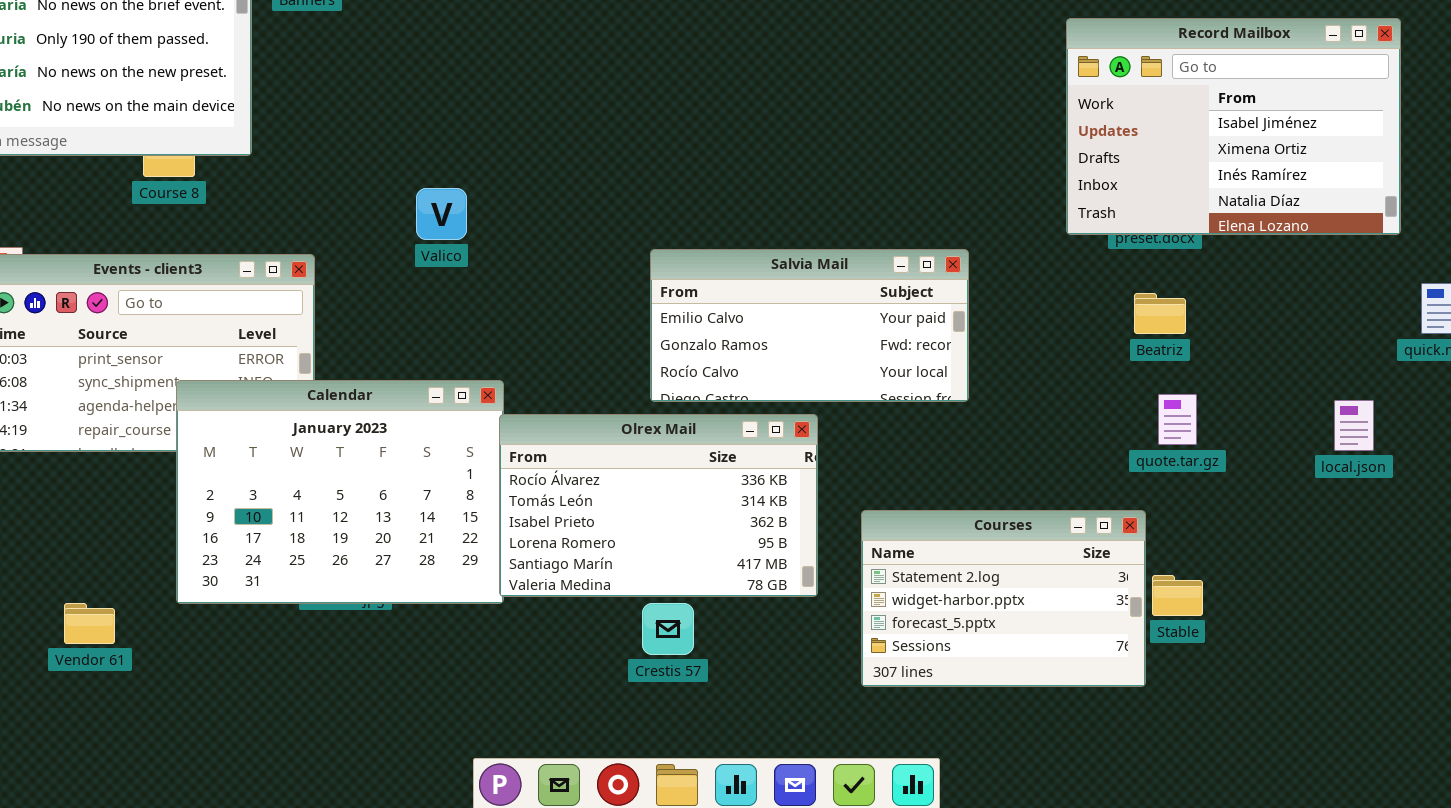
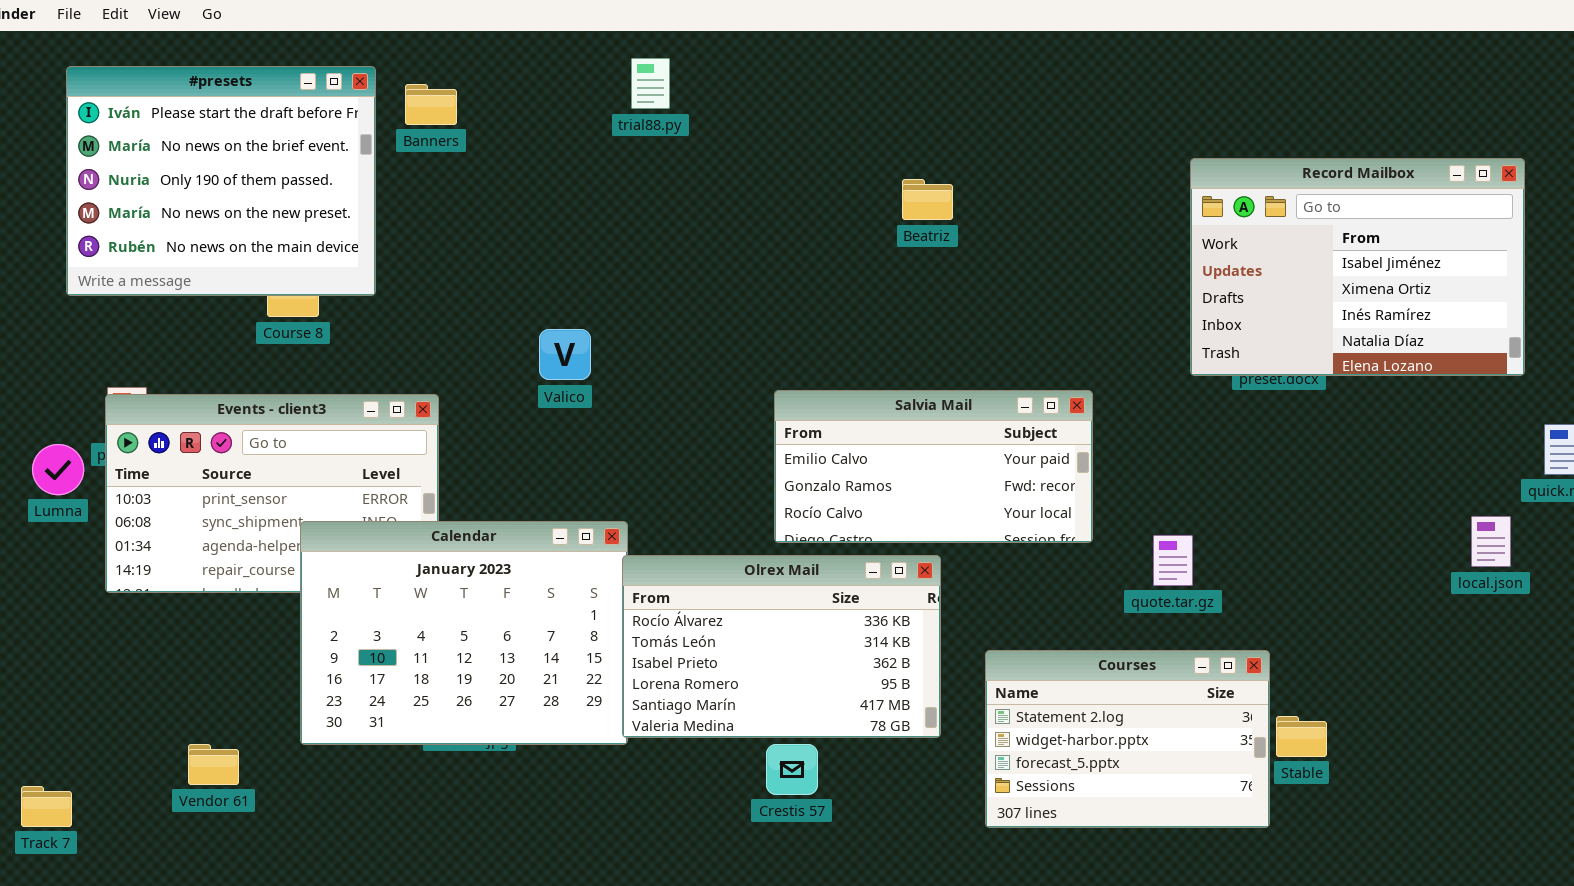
Beatriz: [1134,293,1186,334] -> [902,179,953,220], moved
quote.tar.gz: [1158,394,1197,445] -> [1153,535,1193,586], moved
local.json: [1334,400,1374,451] -> [1471,516,1511,567], moved

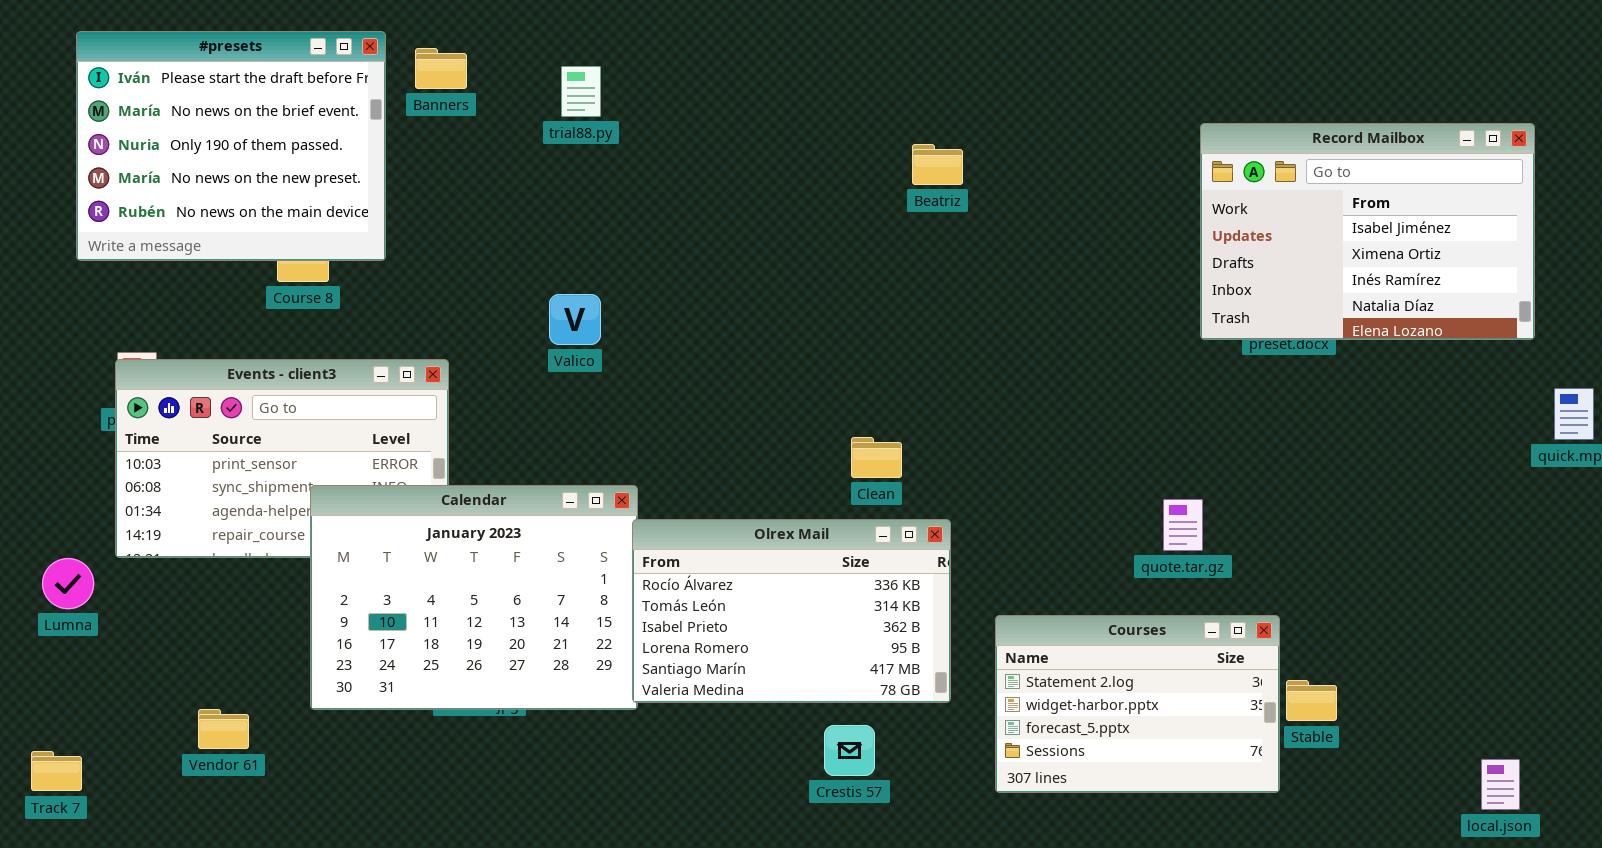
trial88.py: [631,58,670,109] -> [561,66,601,117], moved
Salvia Mail: [774,390,1093,543] -> none, closed
Lumna: [32,444,84,495] -> [42,558,94,609], moved
local.json: [1471,516,1511,567] -> [1481,759,1520,810], moved
Crestis 57: [766,744,818,795] -> [824,725,875,776], moved

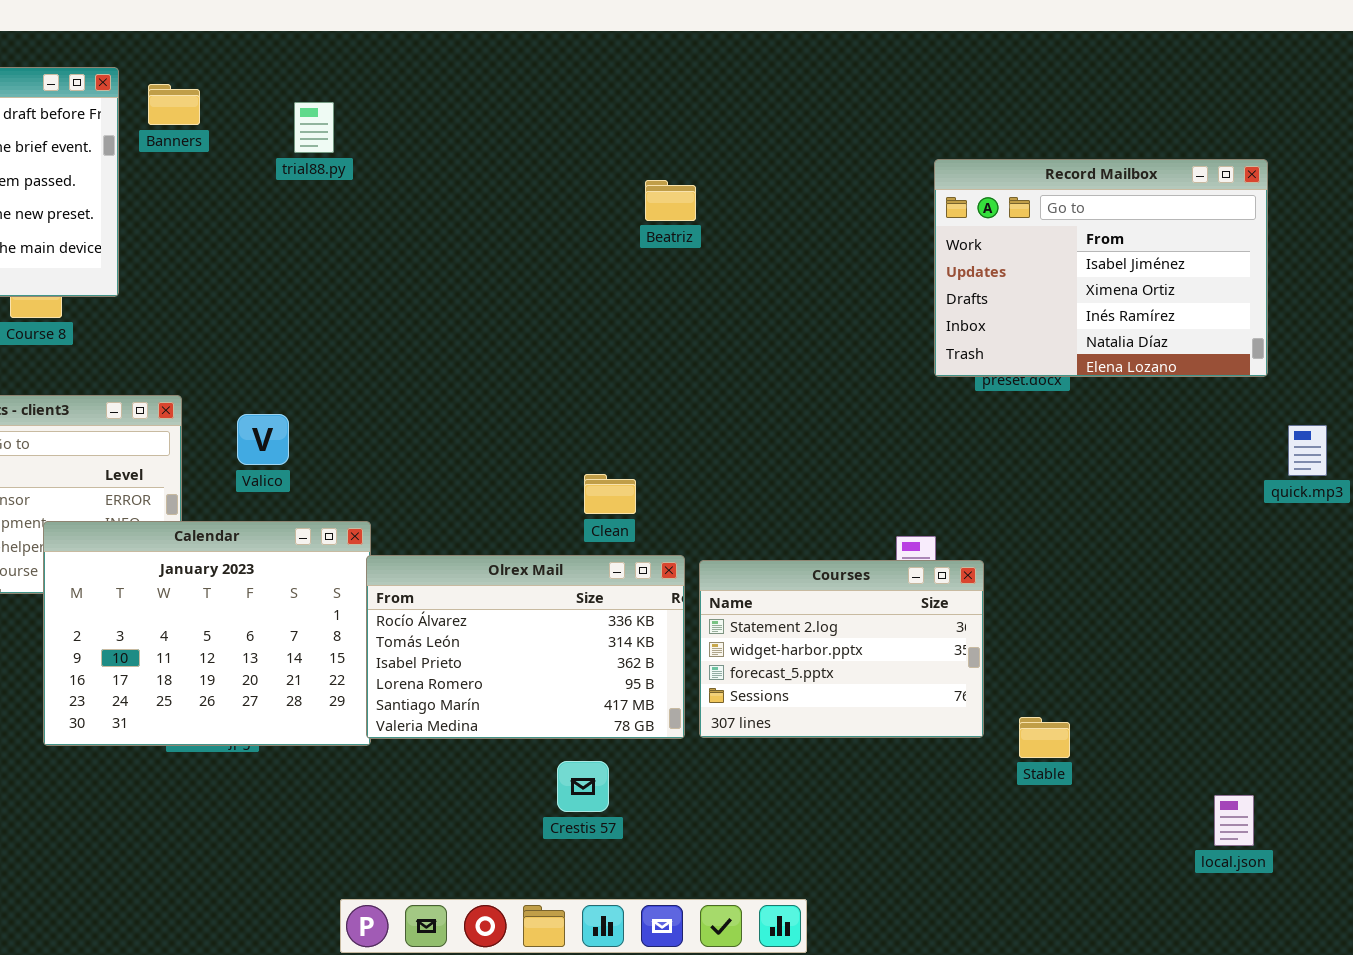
Valico: [549,294,601,345] -> [237,414,289,465], moved
Courses: [995,615,1280,793] -> [699,560,984,738], moved

